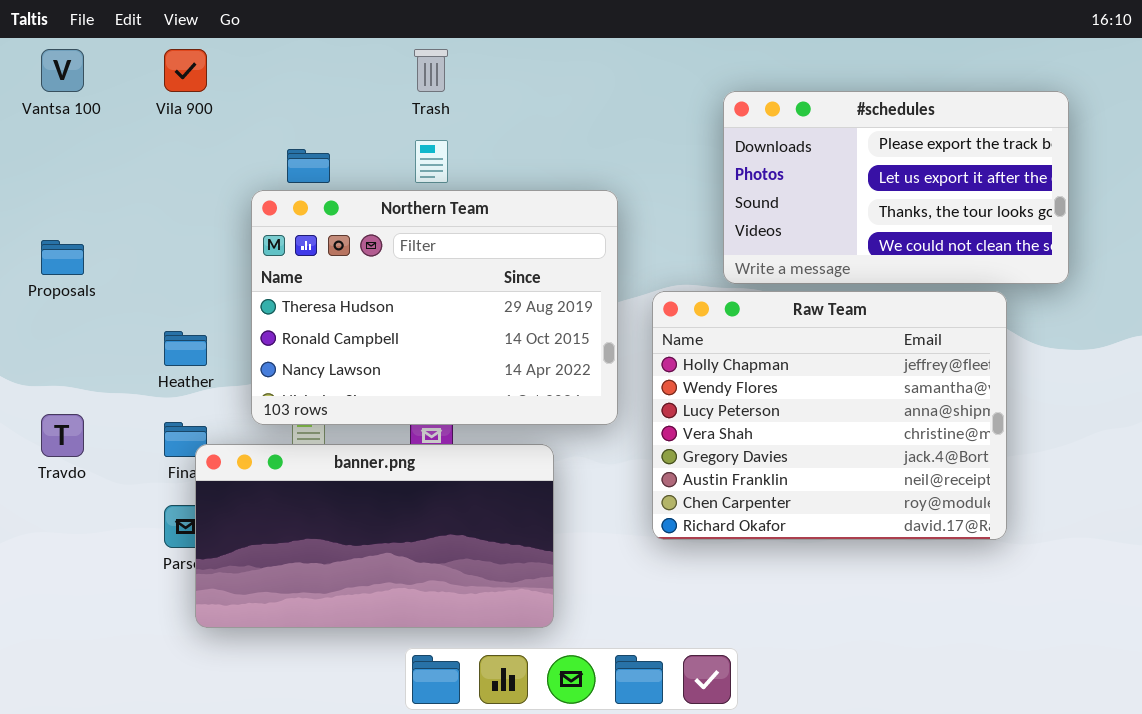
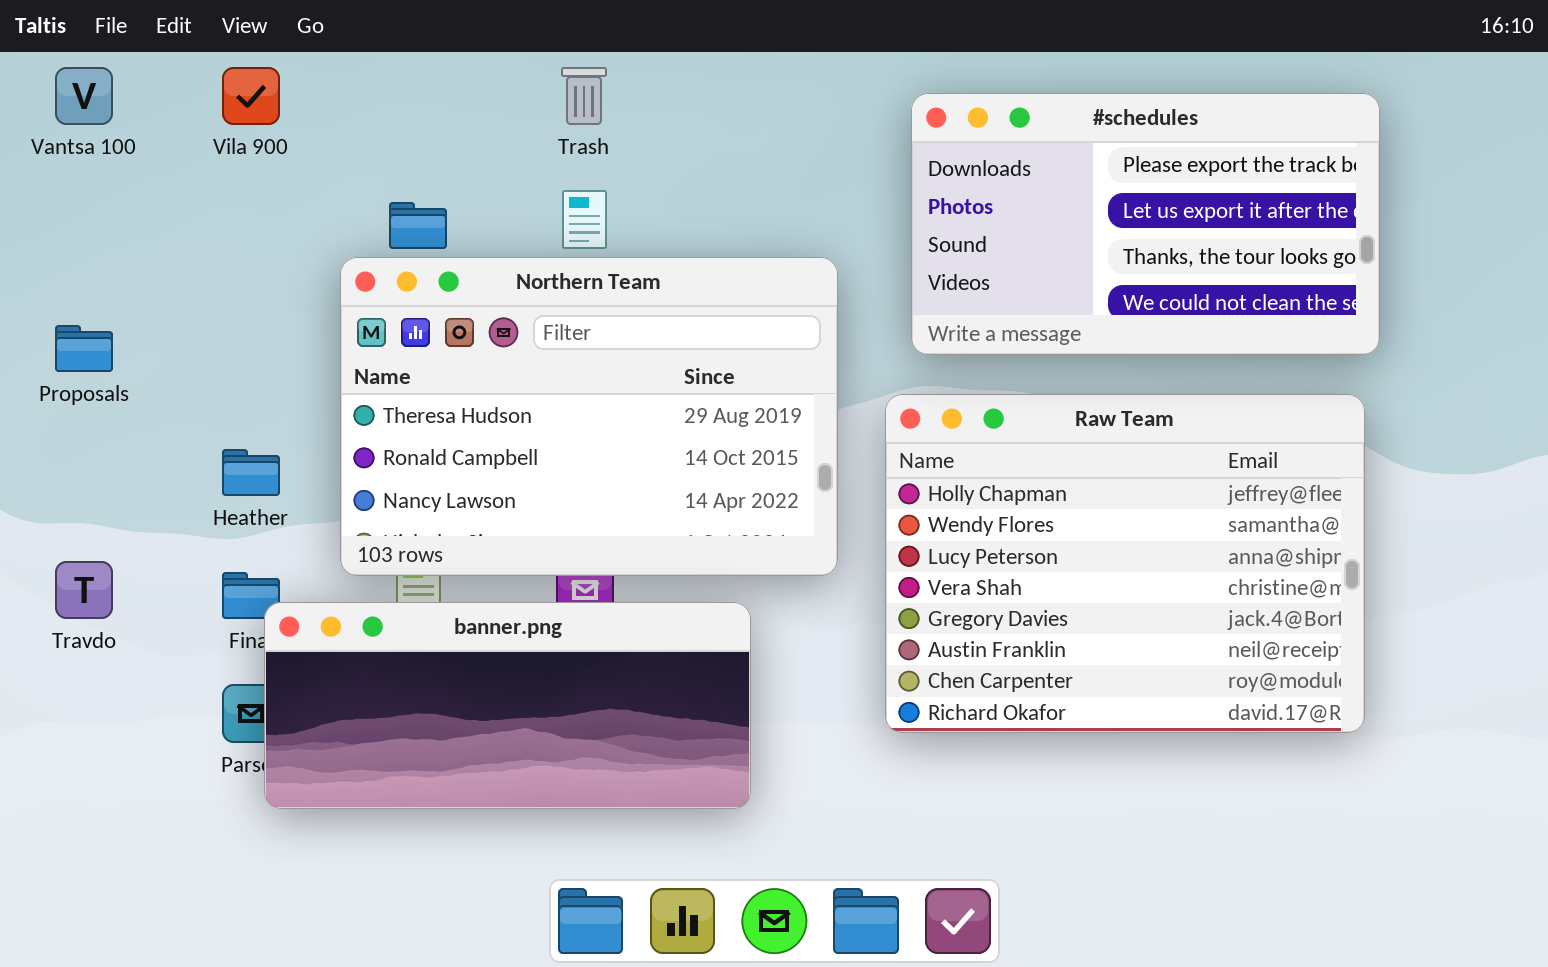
#schedules: [723,91,1069,284] -> [911,93,1380,355], moved
banner.png: [195,444,554,628] -> [264,602,751,809], resized

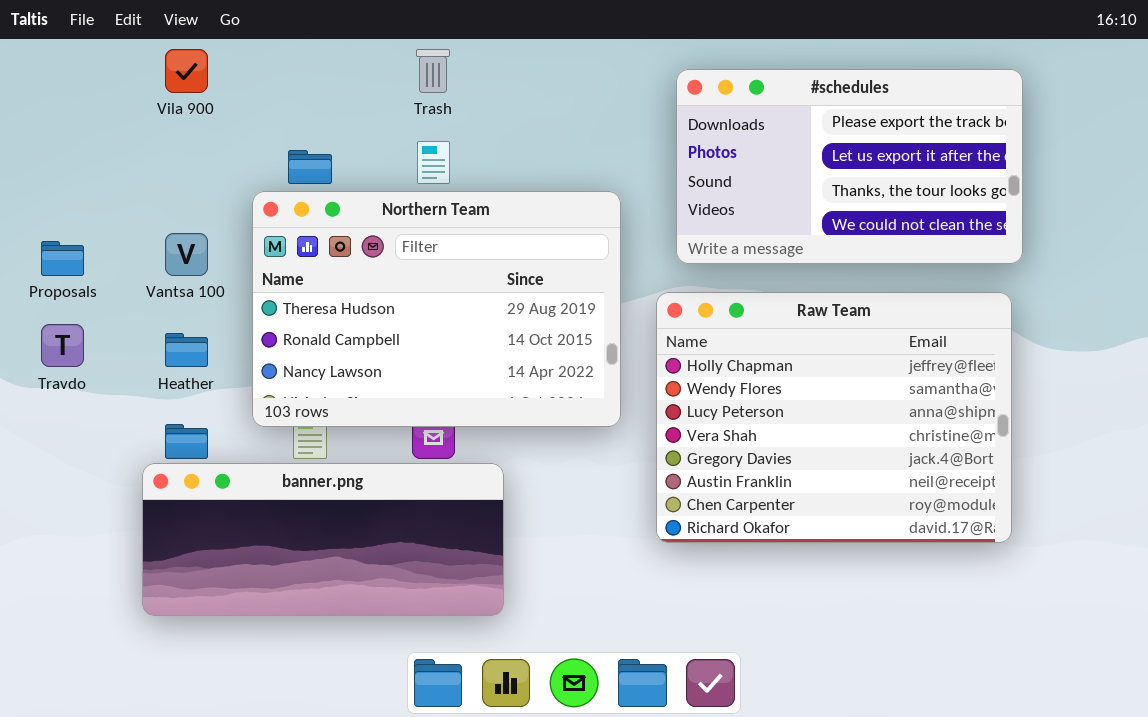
Vantsa 100: [55,67,113,125] -> [165,233,208,276], moved
Travdo: [55,561,113,619] -> [41,324,84,367], moved
banner.png: [264,602,751,809] -> [142,463,504,616], moved

